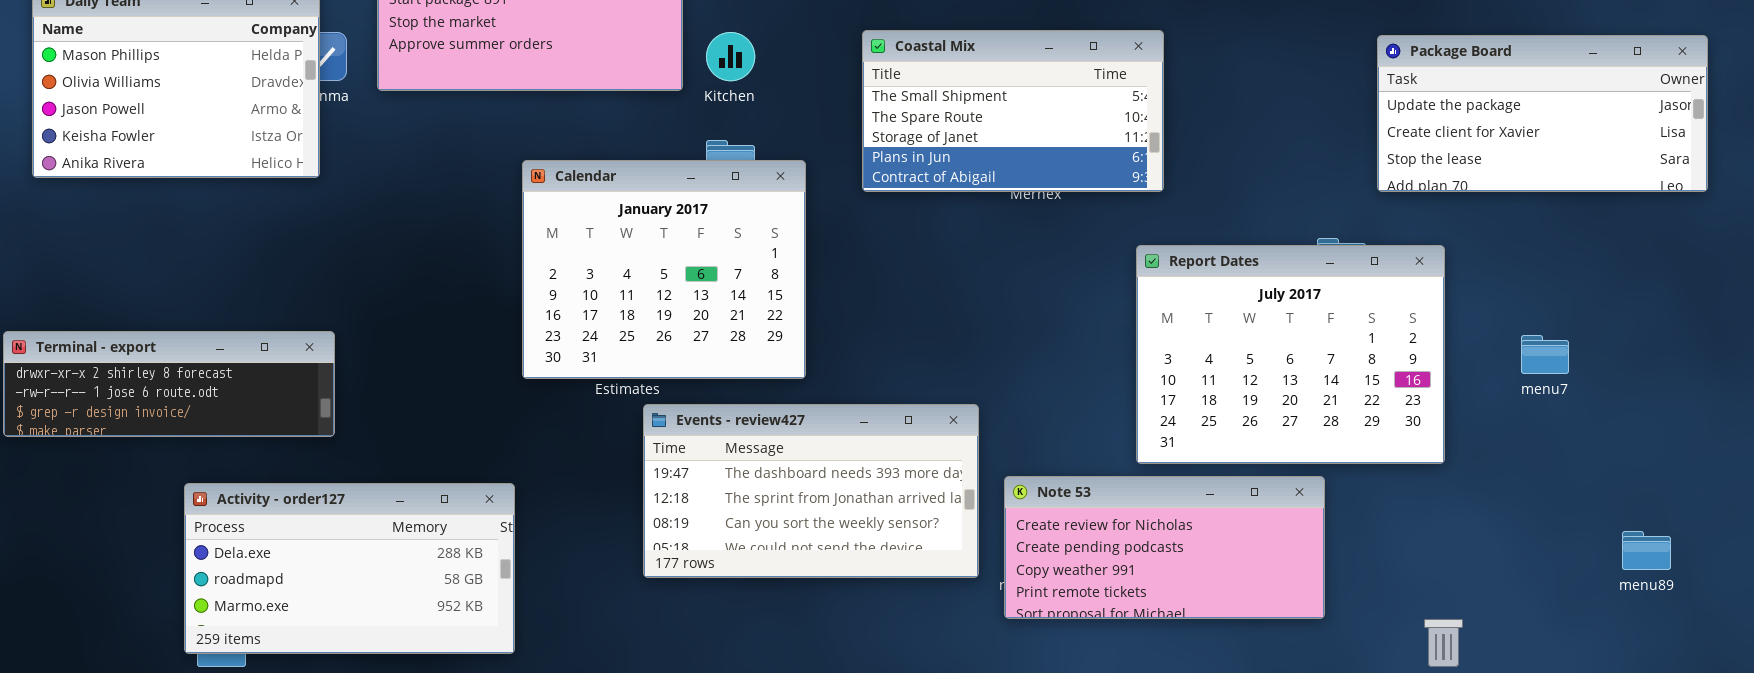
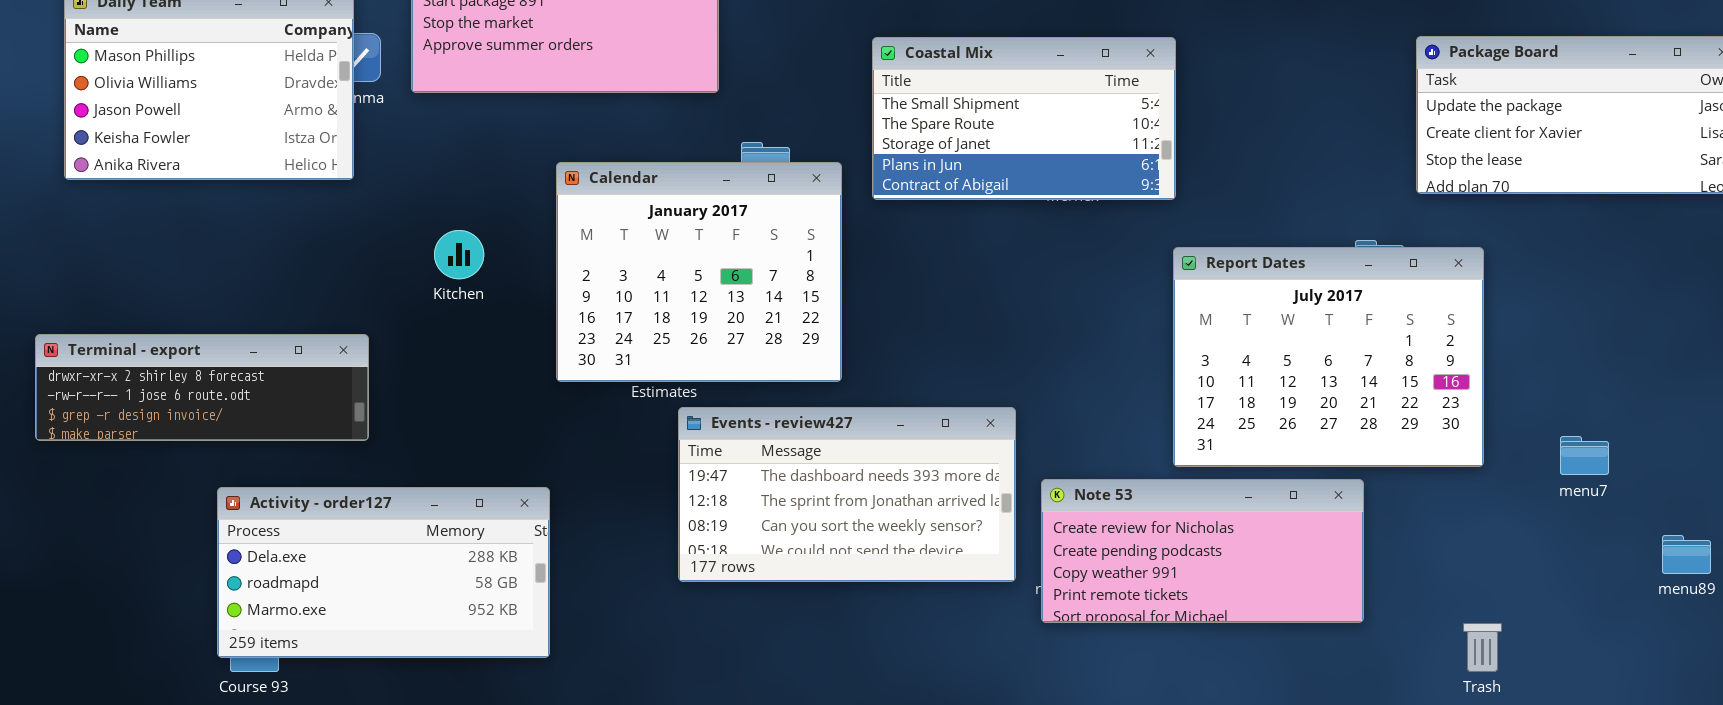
Coastal Mix: [862,30,1164,192] -> [872,37,1176,200], moved
Kitchen: [706,32,755,81] -> [434,230,484,279], moved
menu7: [1521,335,1569,374] -> [1560,436,1609,475], moved

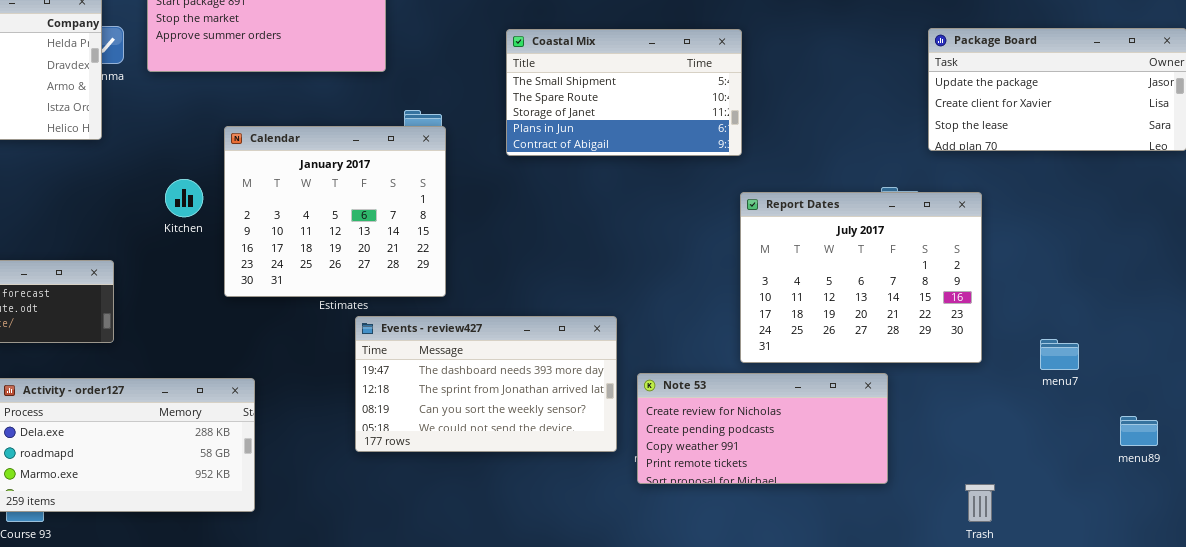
Calendar: [556,162,842,382] -> [224,126,446,297], moved

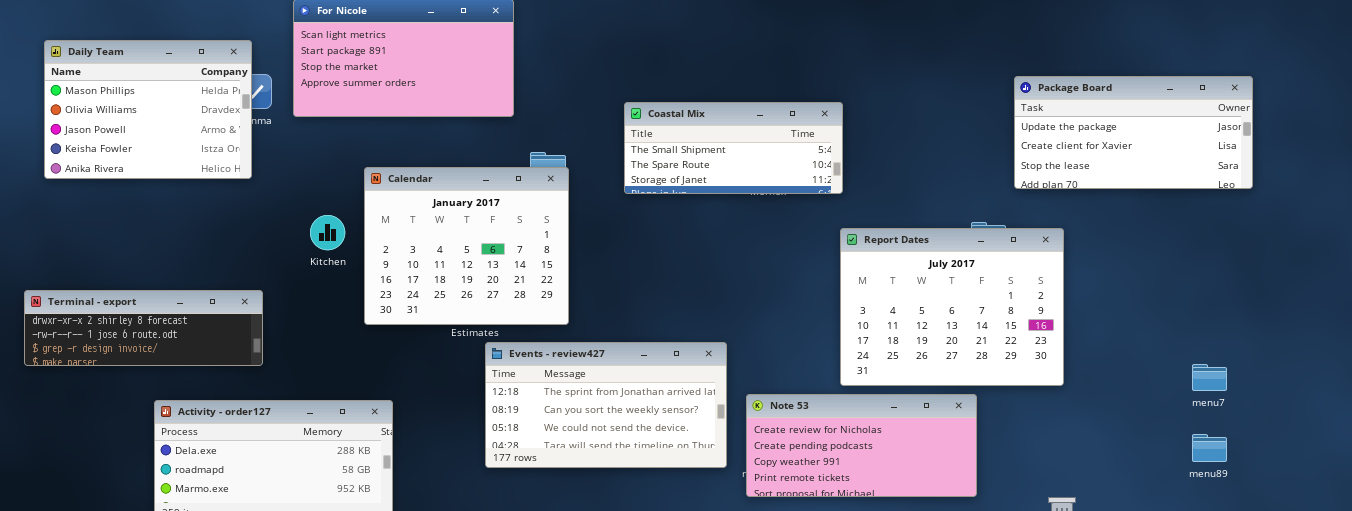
Coastal Mix: [506,29,742,156] -> [624,102,843,194], resized
Events - review427: [355,316,617,452] -> [485,342,727,468], scrolled down 1 row
menu7: [1040,339,1079,370] -> [1192,364,1227,391], moved

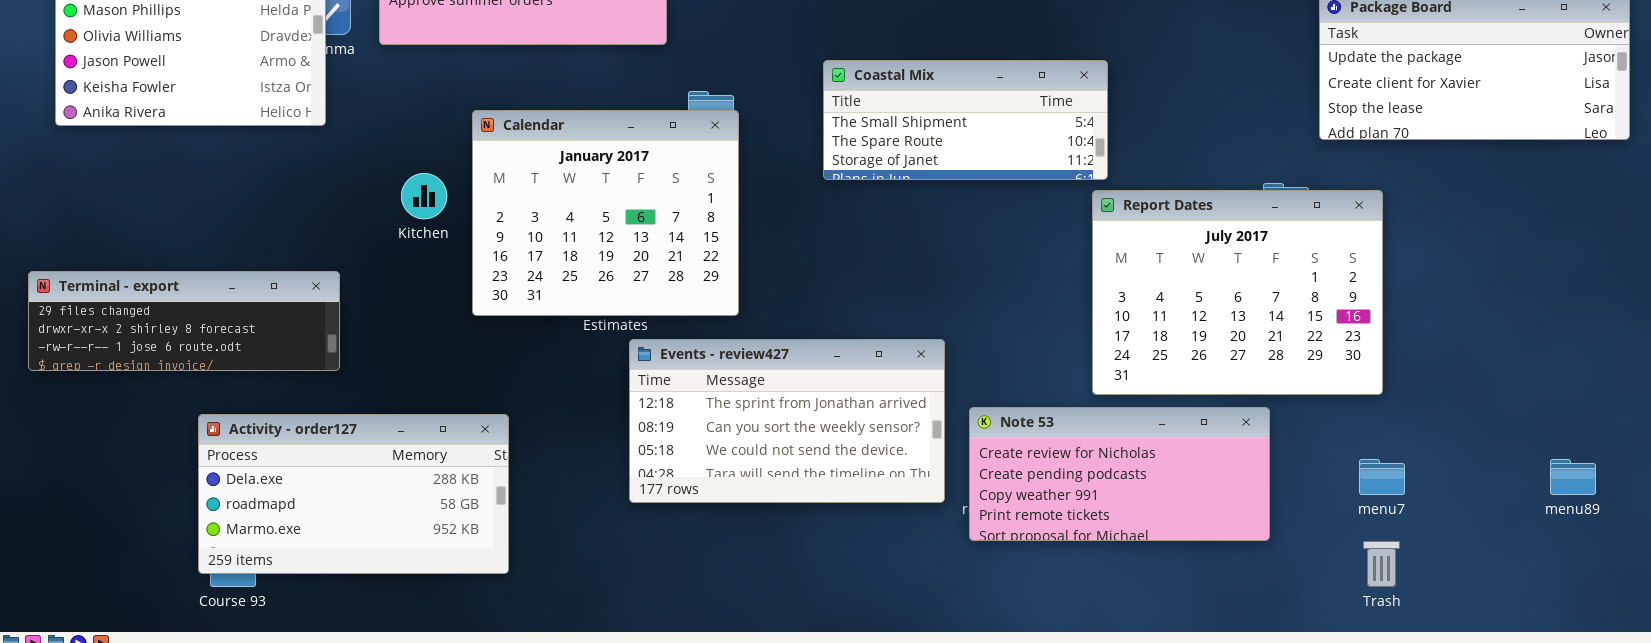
Coastal Mix: [624,102,843,194] -> [823,60,1108,180], moved
Terminal - export: [24,290,263,366] -> [28,271,340,371], scrolled up 1 row
menu7: [1192,364,1227,391] -> [1359,459,1405,495], moved

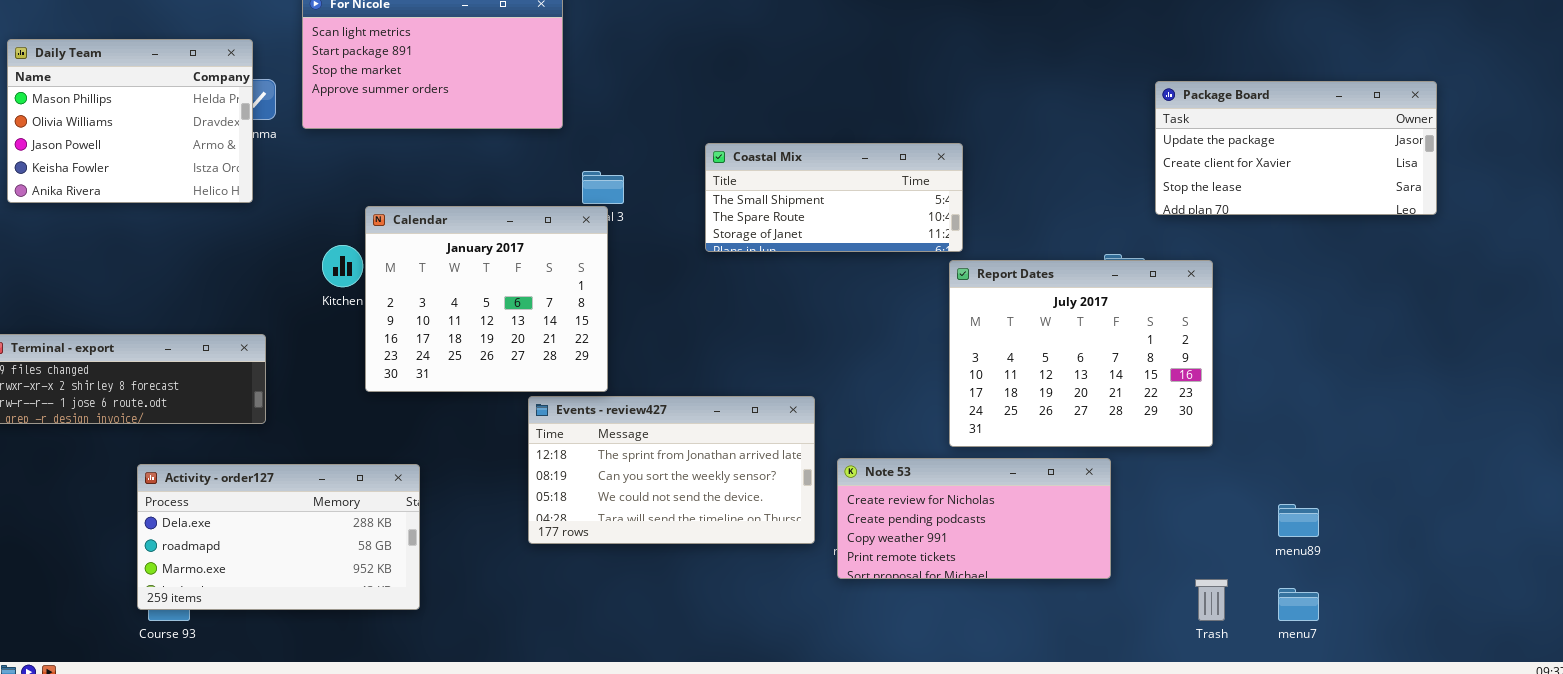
Calendar: [472,110,739,316] -> [365,206,608,392], moved
menu7: [1359,459,1405,495] -> [1278,588,1319,621], moved
menu89: [1550,459,1596,495] -> [1278,504,1319,537], moved

